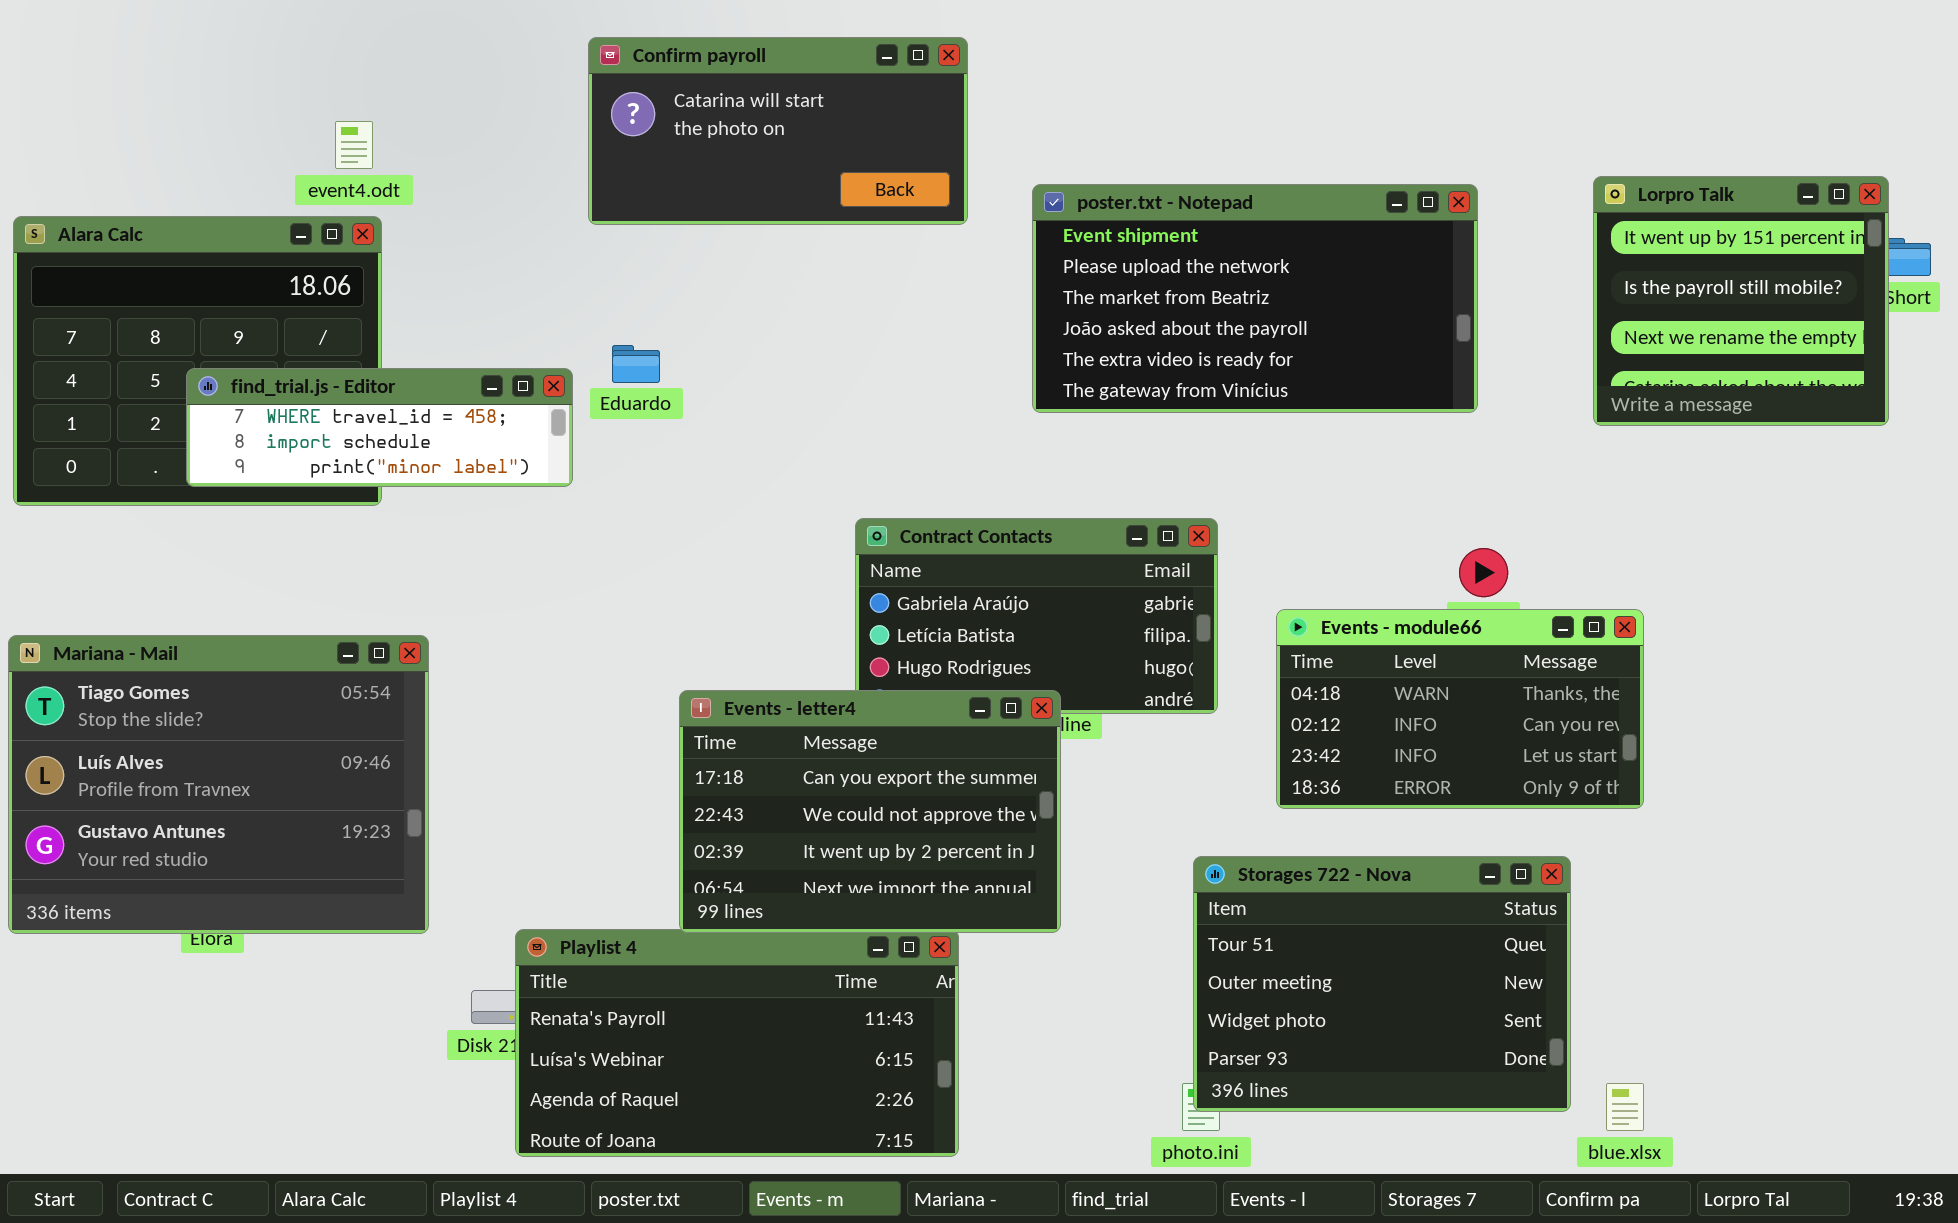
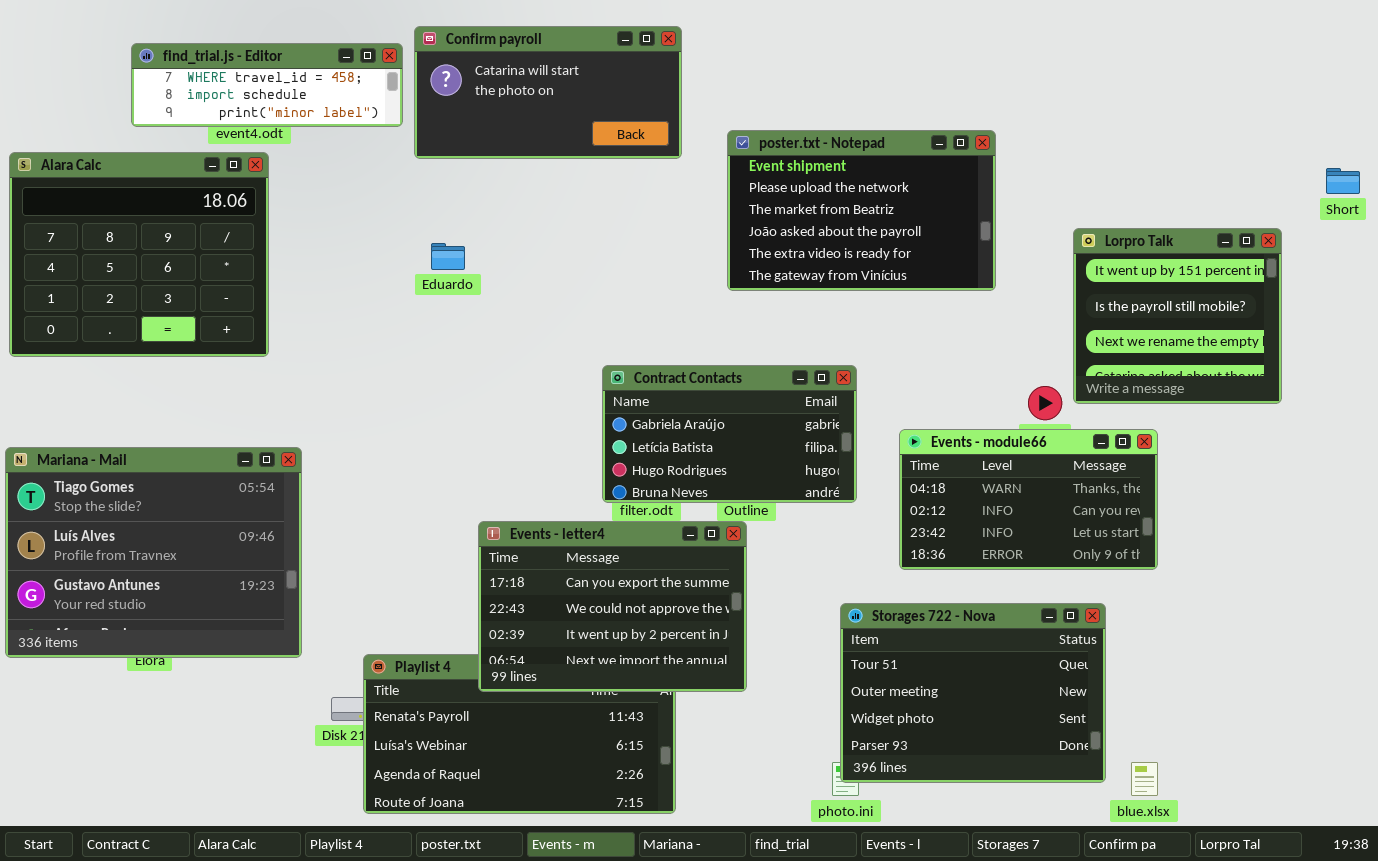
Lorpro Talk: [1593,176,1889,426] -> [1073,228,1282,404], moved
poster.txt - Notepad: [1032,184,1478,413] -> [727,130,996,291], resized
find_trial.js - Editor: [186,368,573,487] -> [131,43,403,127], moved
Events - letter4: [679,690,1061,933] -> [478,521,747,692], moved

